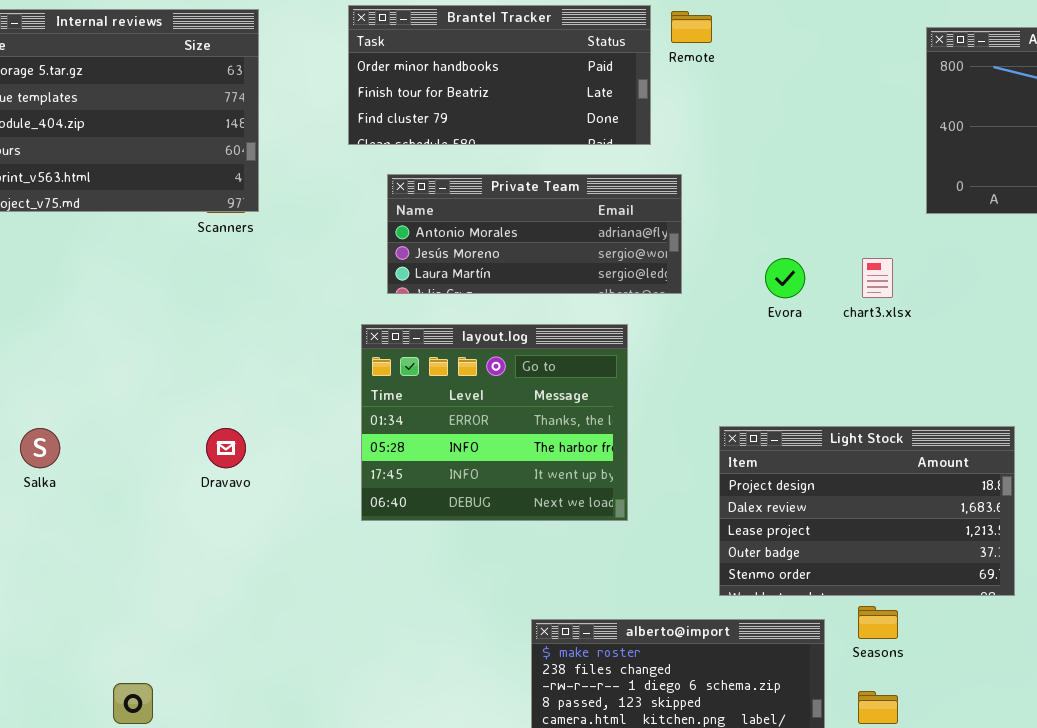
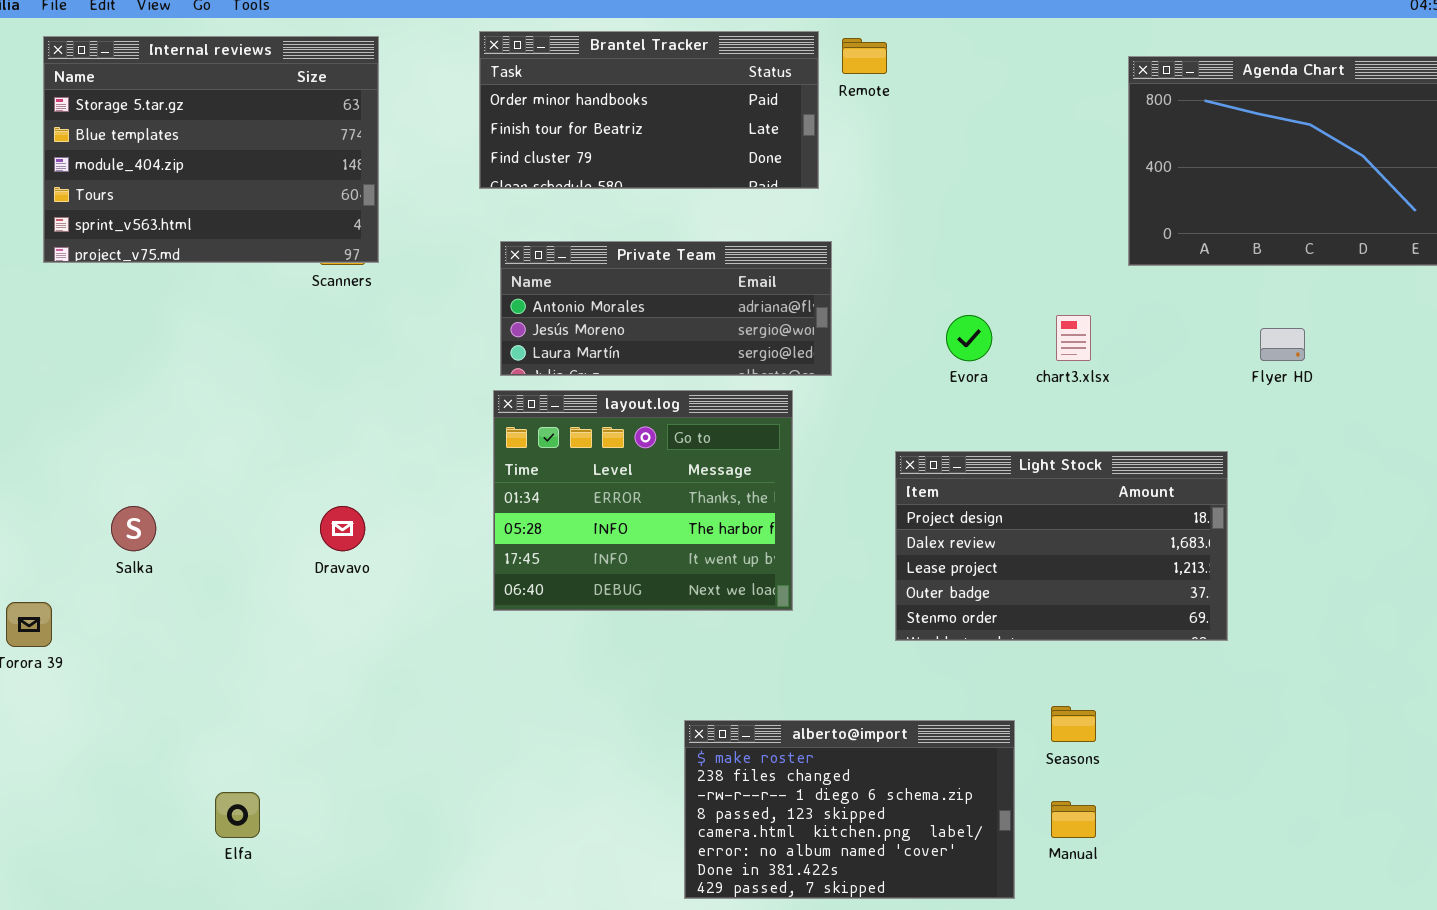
Private Team: [387,174,682,294] -> [500,241,832,376], moved
Light Stock: [719,426,1015,596] -> [895,451,1228,641], moved

